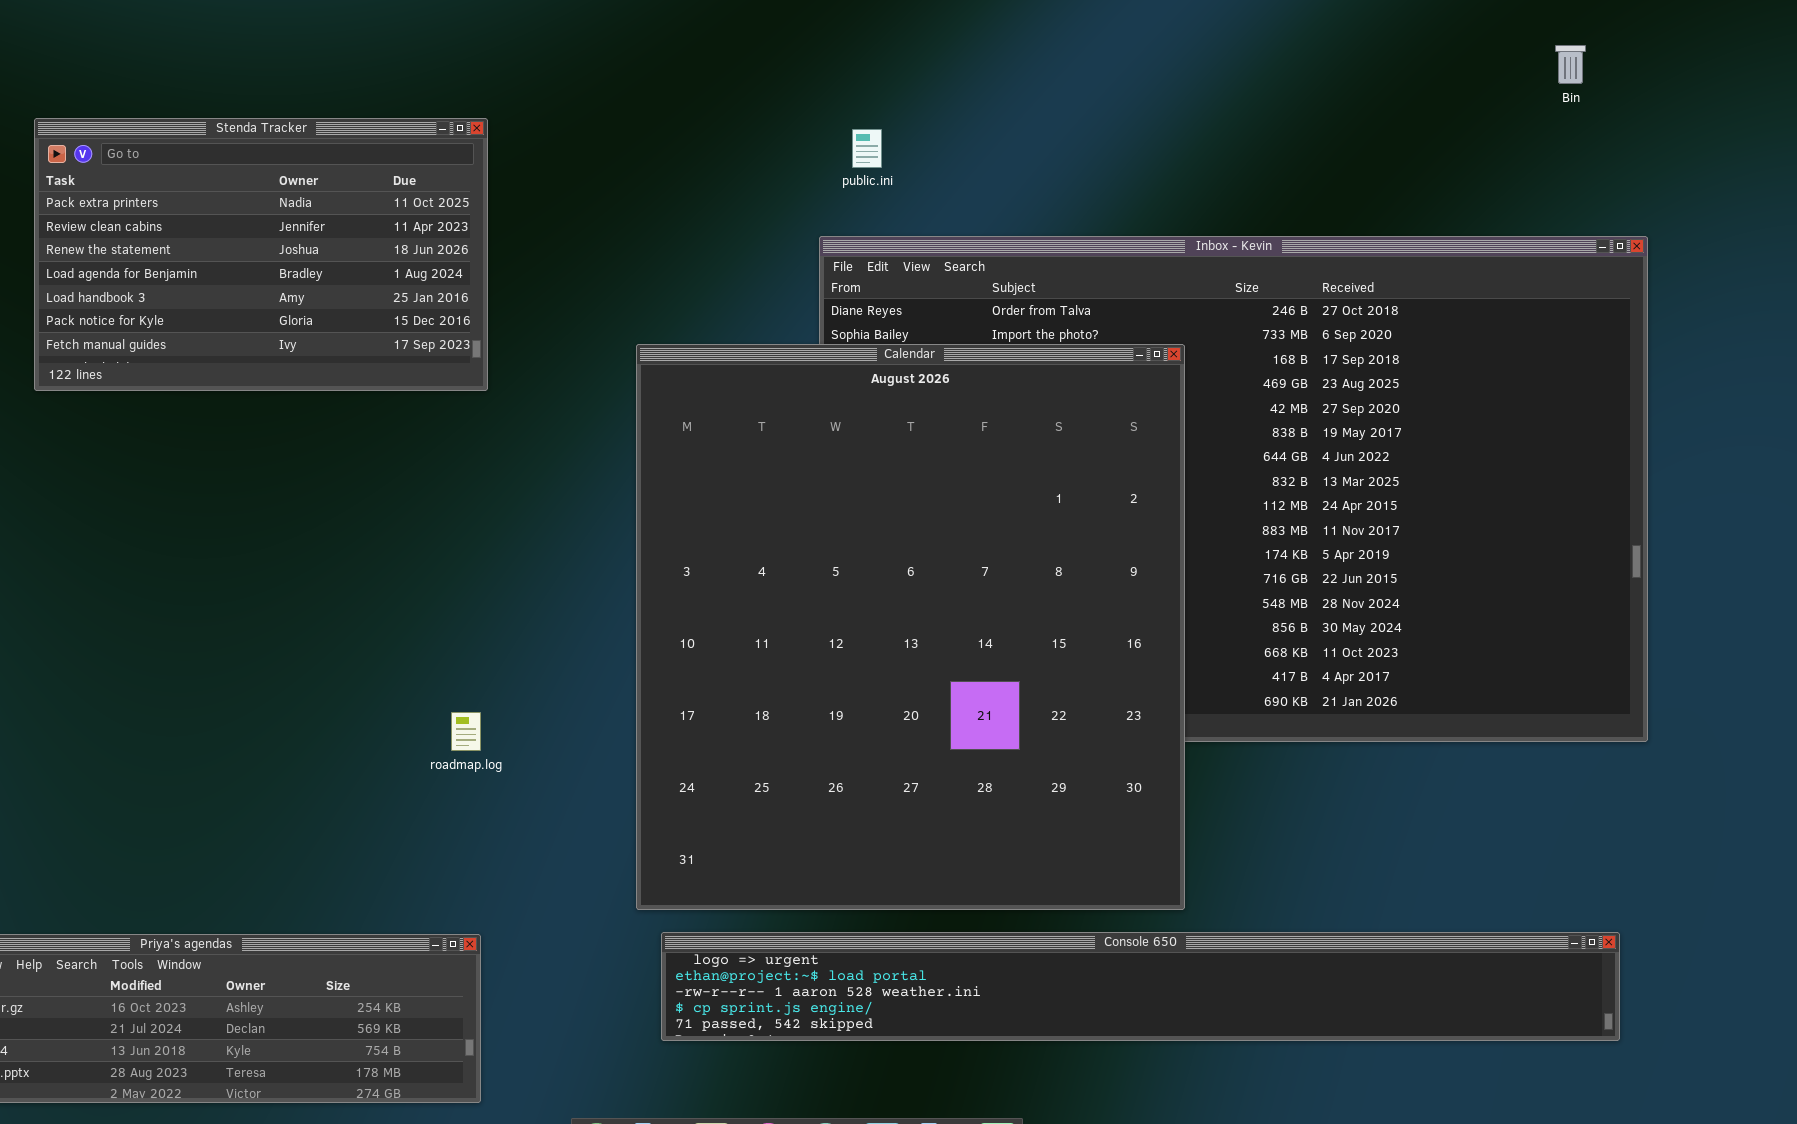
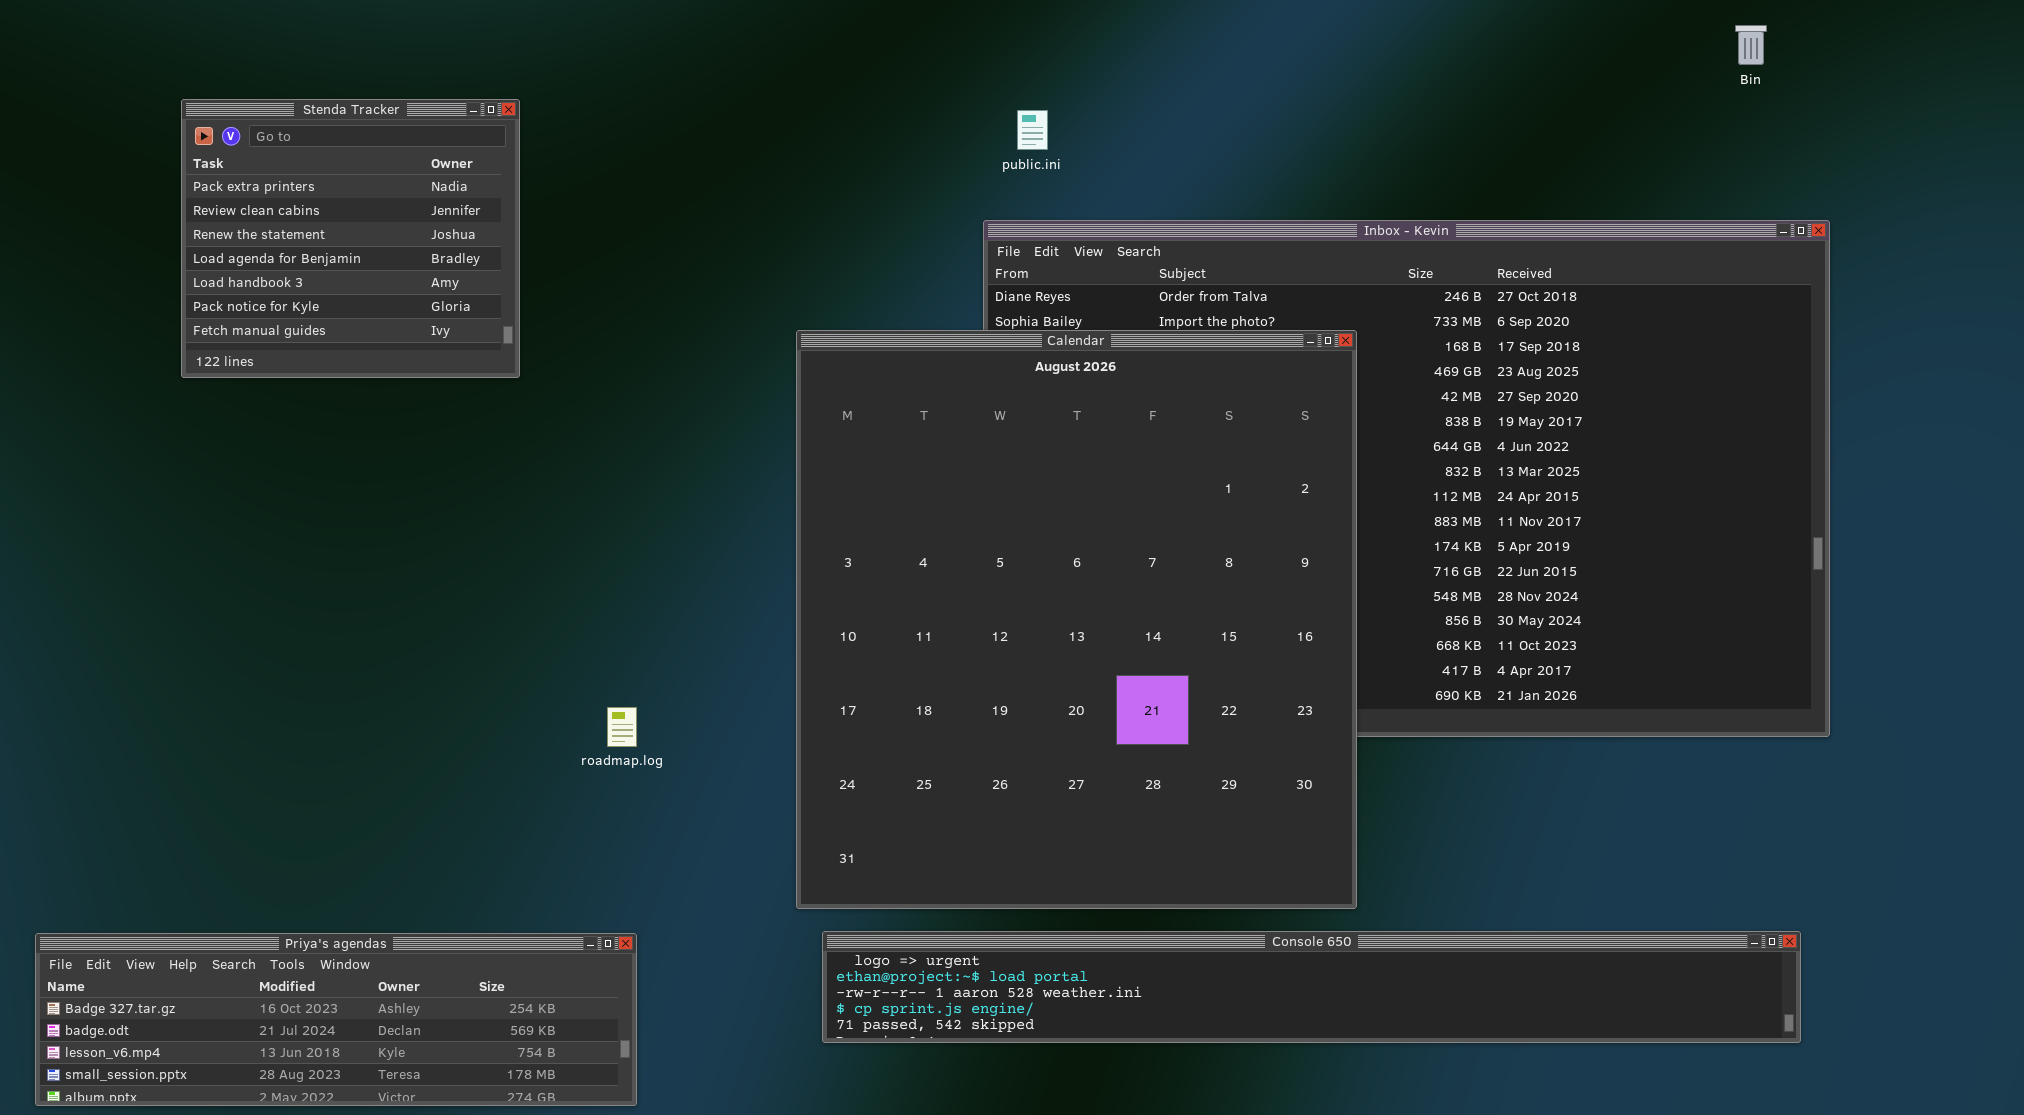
Stenda Tracker: [34,118,488,391] -> [181,99,520,378], resized

